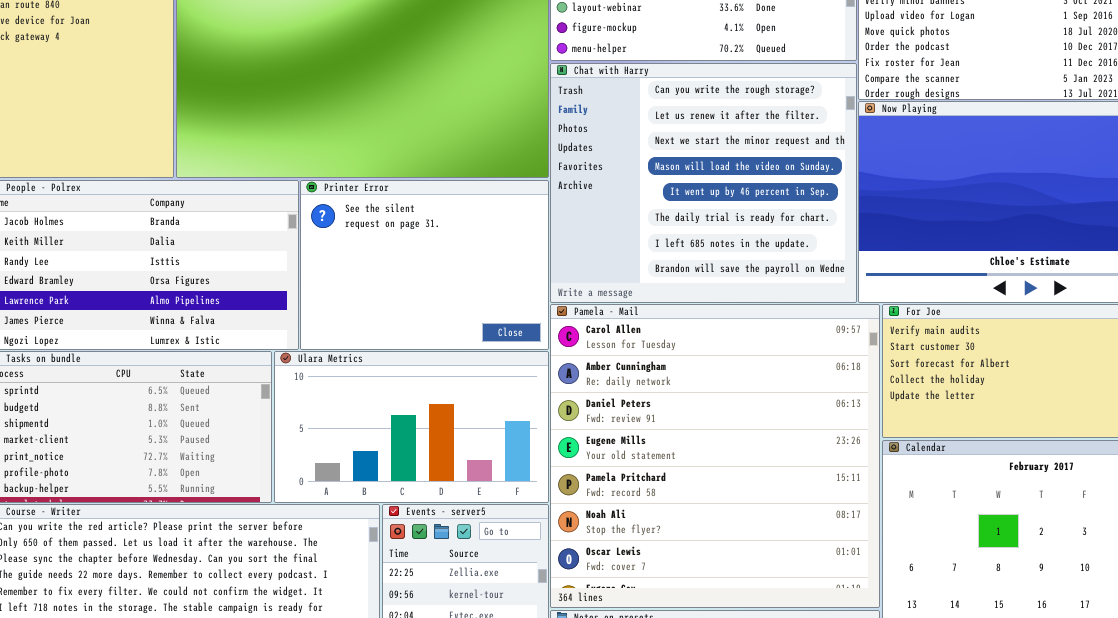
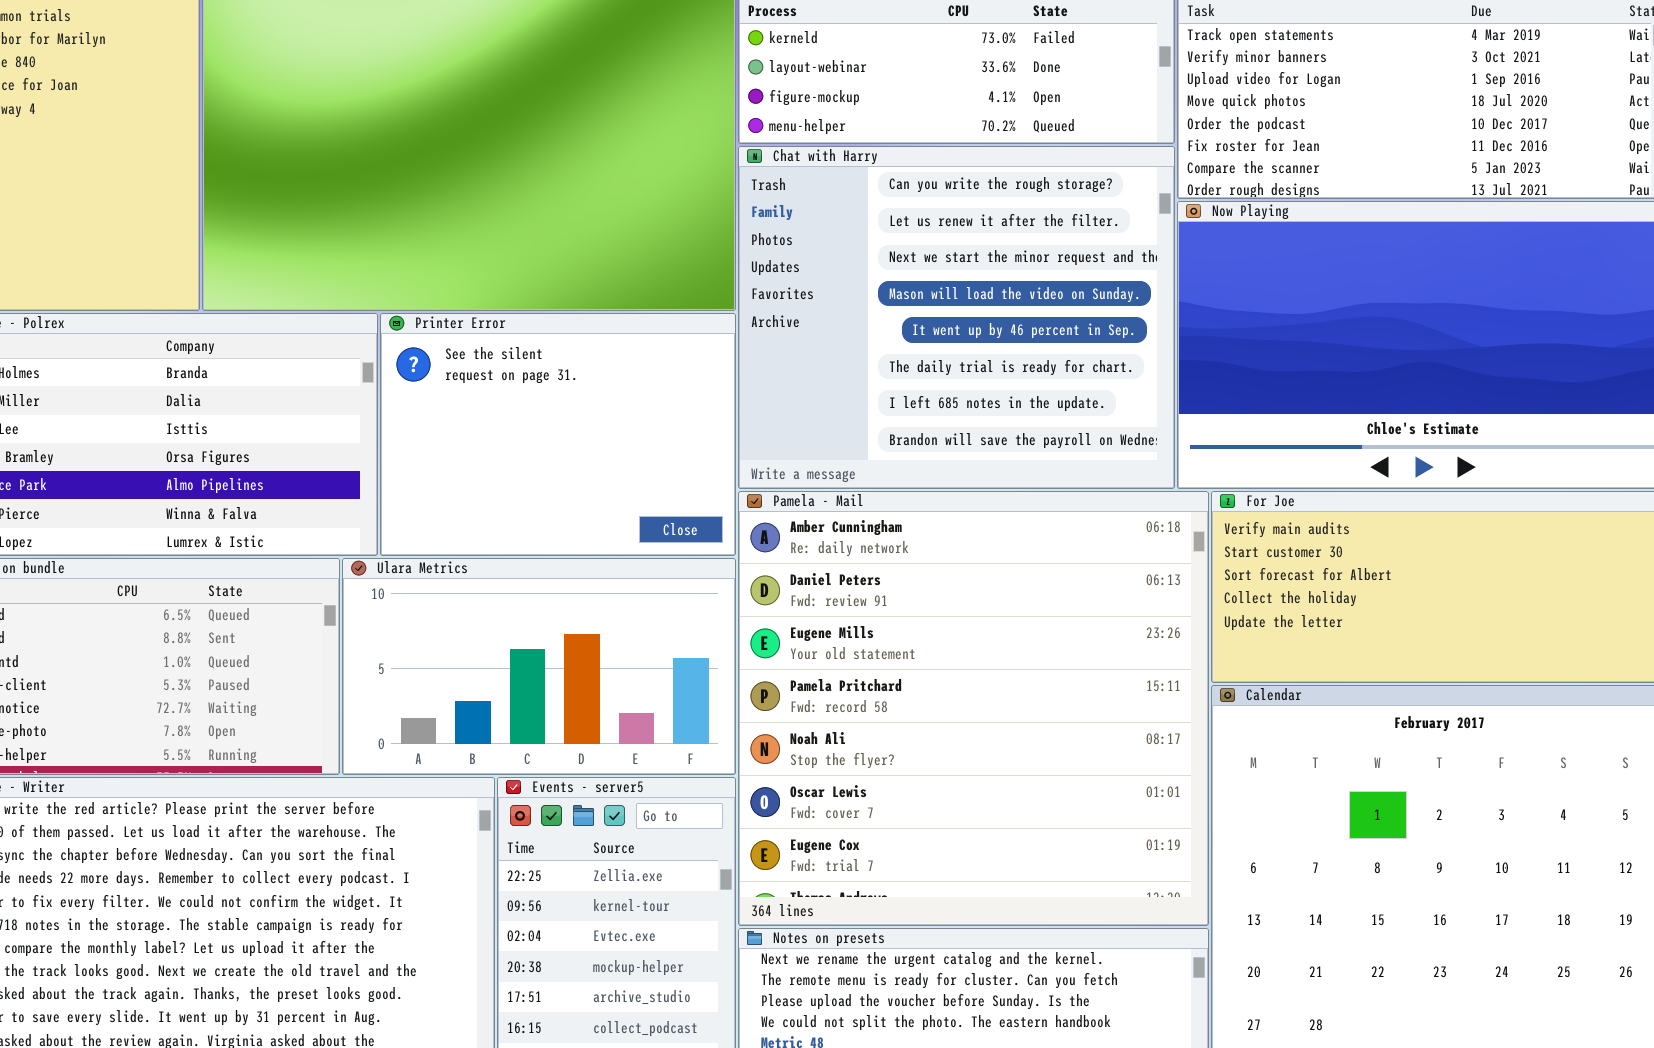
Pamela - Mail: [550,304,880,608] -> [738,491,1209,926], scrolled down 1 row

